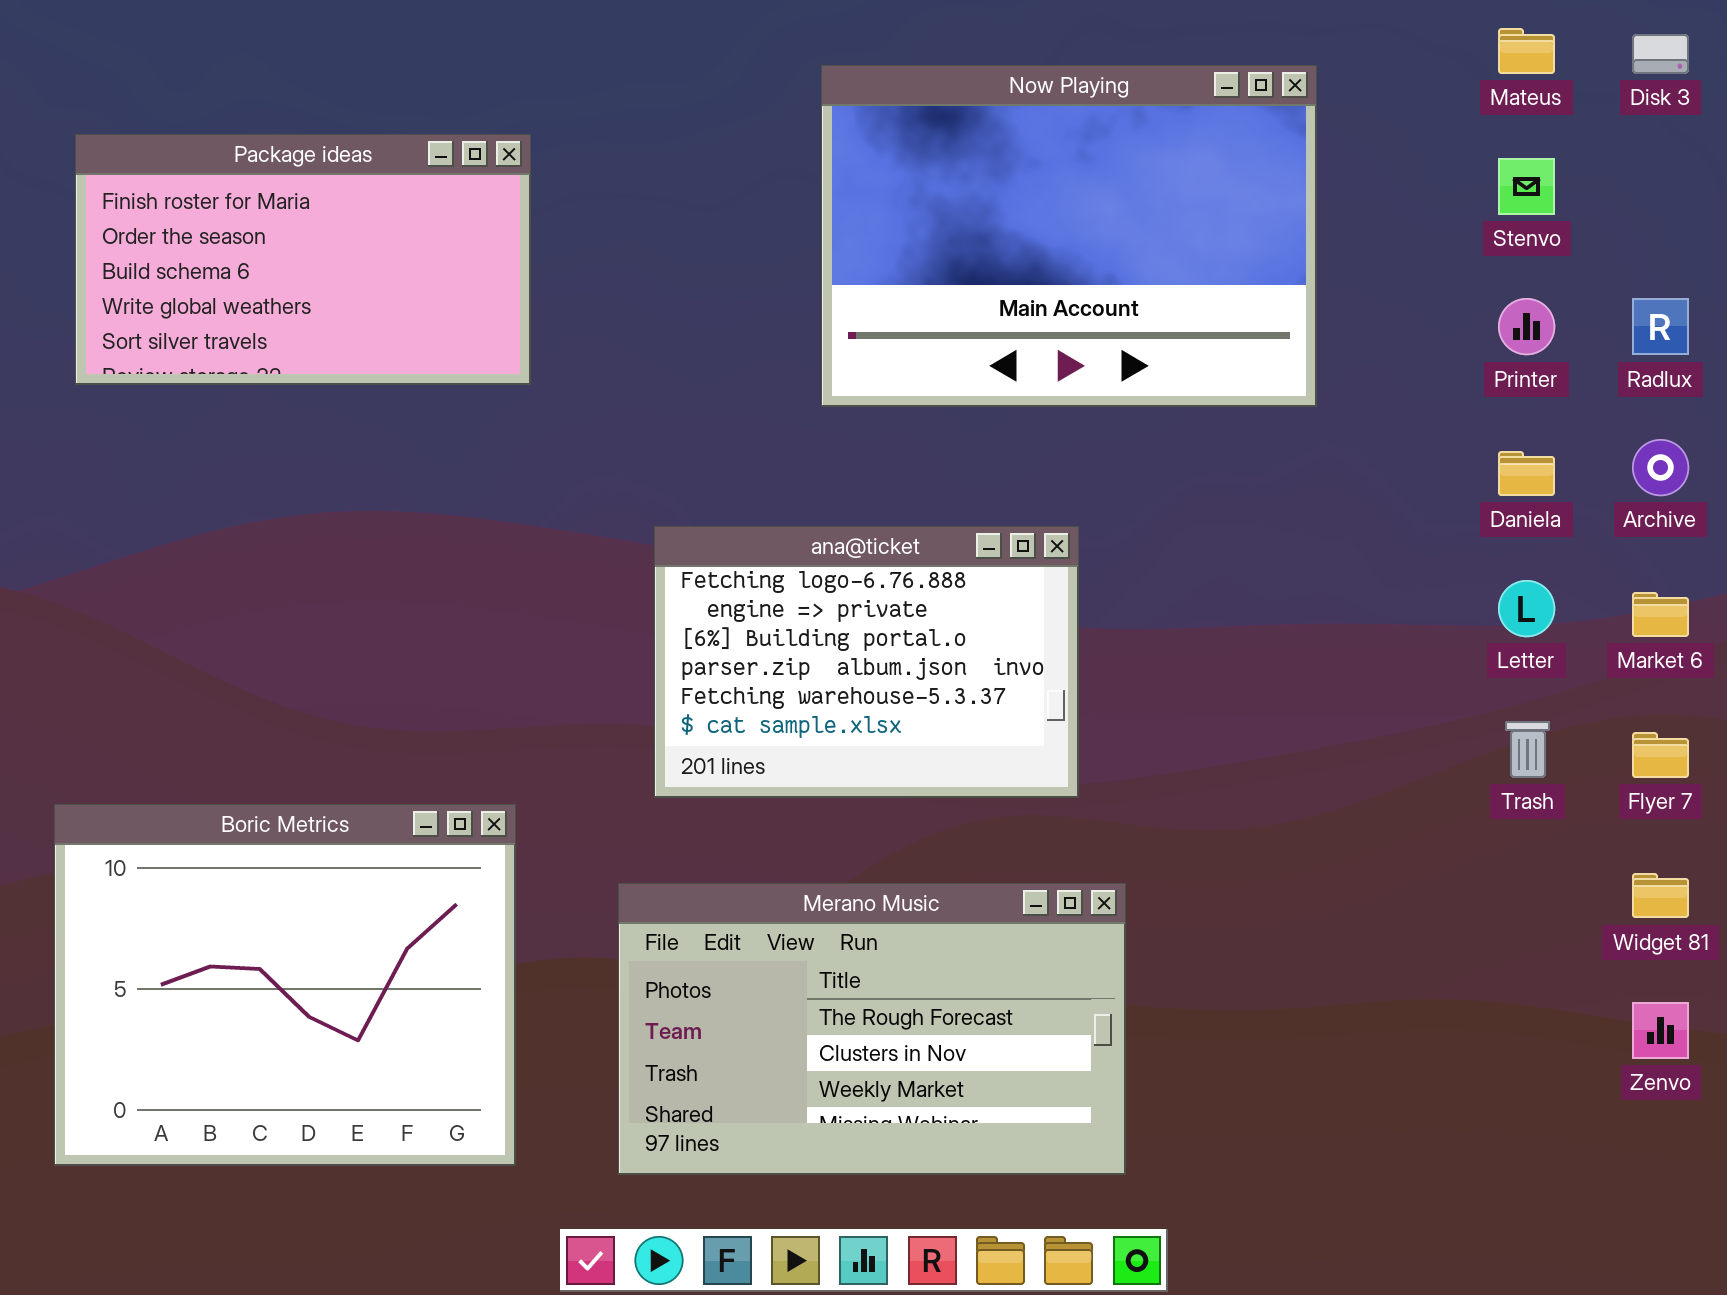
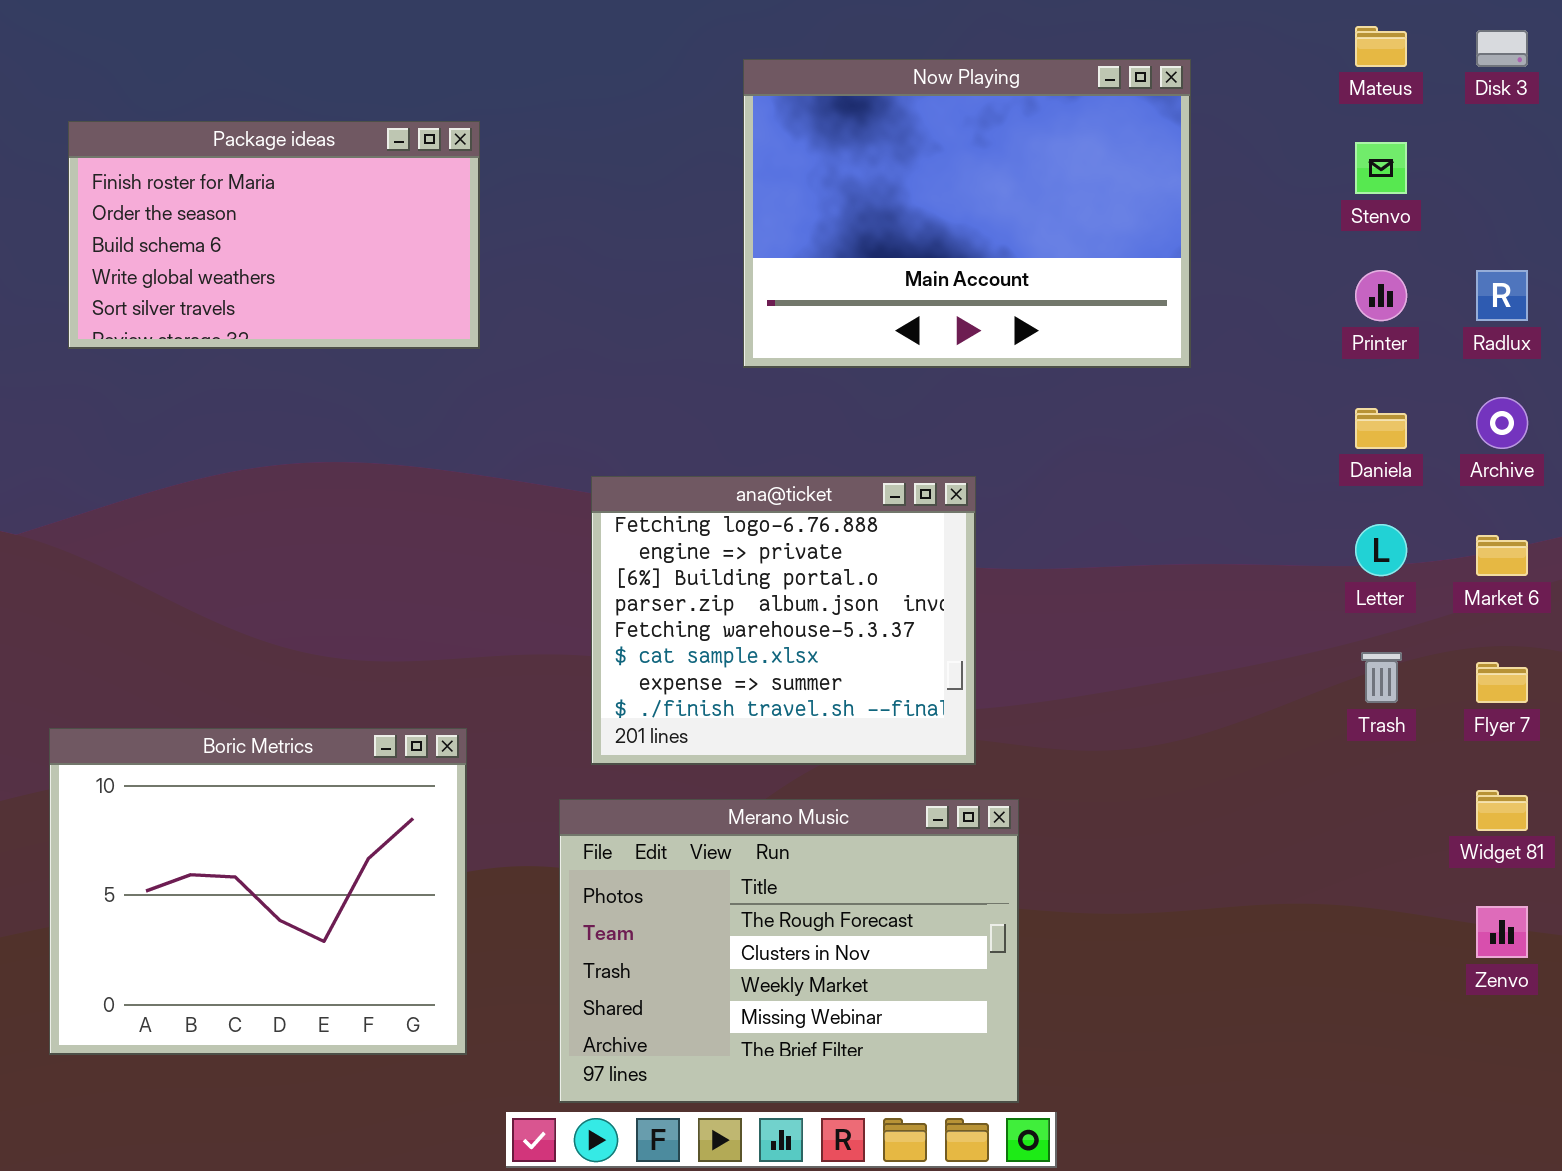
ana@ticket: [654,526,1079,798] -> [591,476,976,765], resized
Merano Music: [618,883,1126,1175] -> [559,799,1019,1103], resized

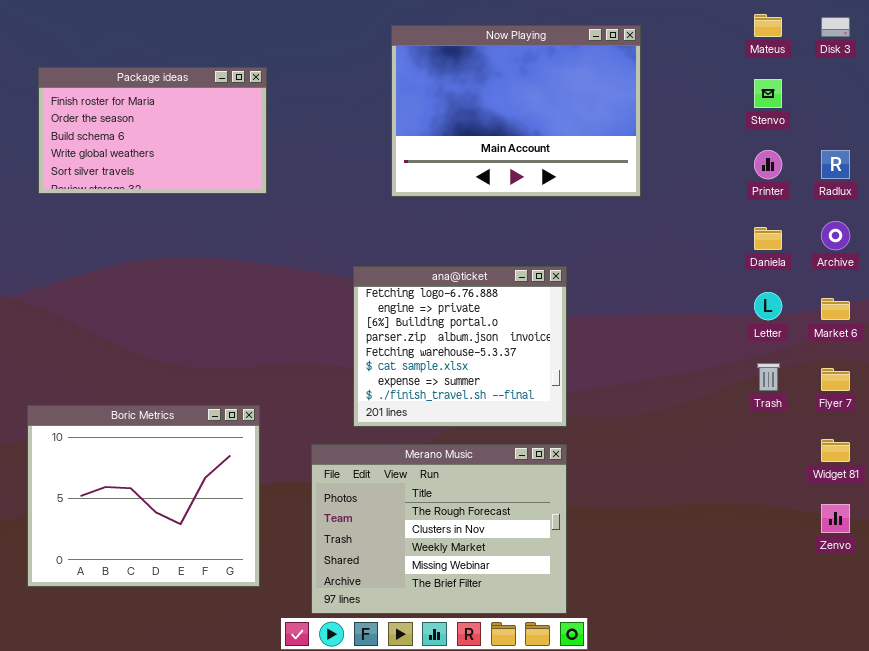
Now Playing: [743,59,1191,368] -> [391,25,641,197], moved
ana@ticket: [591,476,976,765] -> [353,266,567,427], moved

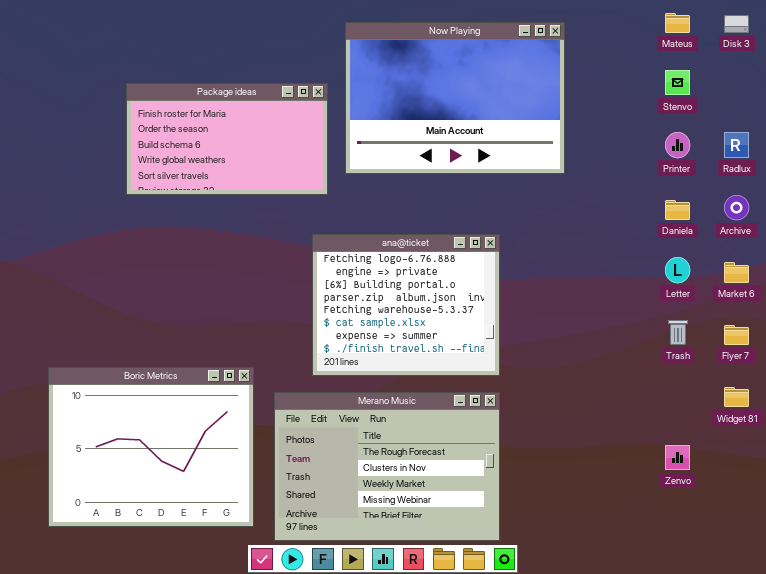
Package ideas: [38,67,267,194] -> [126,83,328,195], moved
Boric Metrics: [27,405,260,587] -> [48,367,254,527], moved
Zenvo: [821,504,850,533] -> [665,445,690,470], moved

